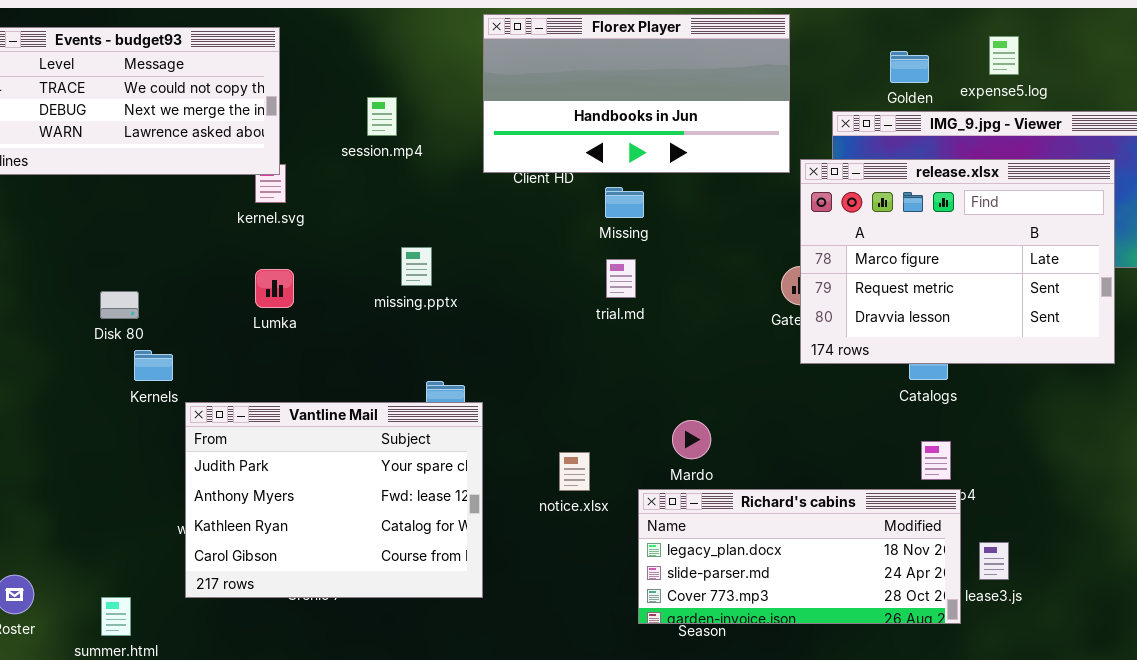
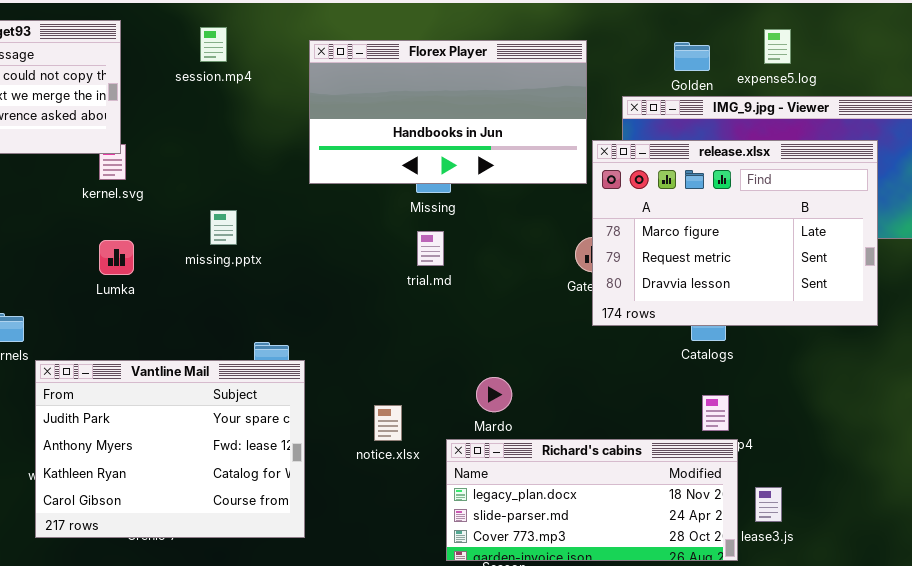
Florex Player: [483,14,790,173] -> [309,40,587,184], moved
session.mp4: [367,97,397,136] -> [200,27,227,62], moved
missing.pptx: [401,247,432,286] -> [210,210,237,245], moved

